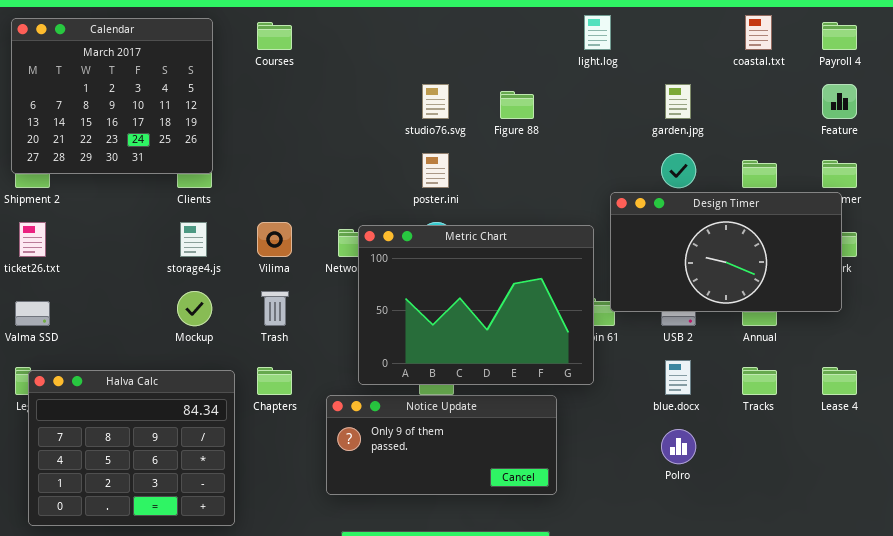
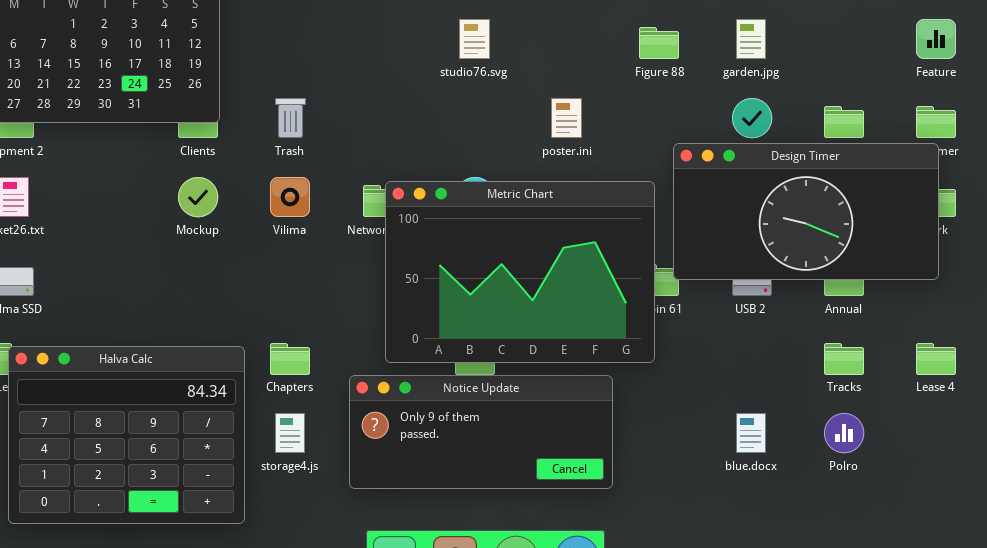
Figure 88: [500,91,534,119] -> [639,27,679,59], moved
poster.ini: [422,153,449,188] -> [551,98,582,138], moved
storage4.js: [180,222,207,257] -> [275,413,305,453], moved
Mockup: [177,291,212,326] -> [178,177,218,217], moved
Trash: [261,291,289,326] -> [275,98,306,138], moved
blue.docx: [665,360,691,395] -> [736,413,766,453], moved
Polro: [661,429,696,464] -> [824,413,864,453], moved

